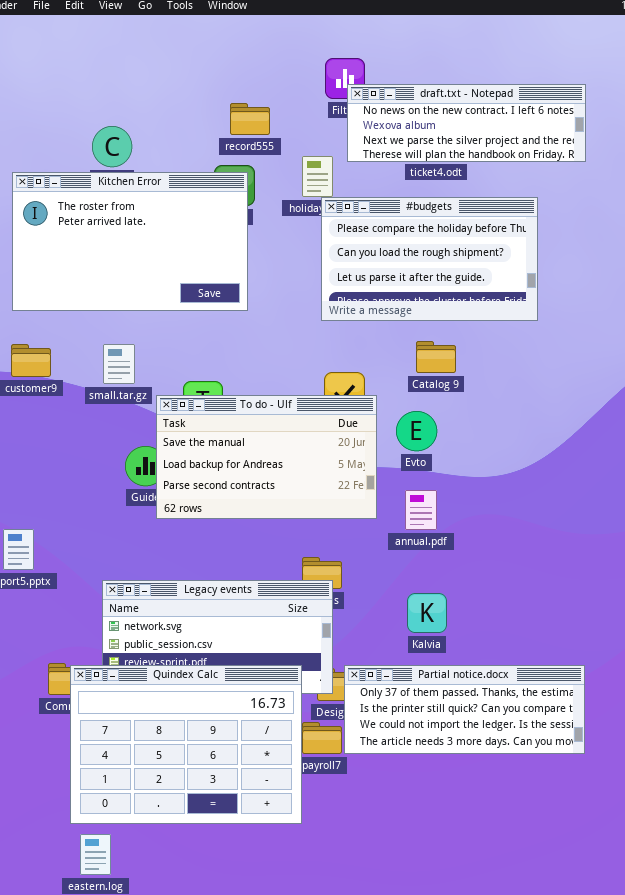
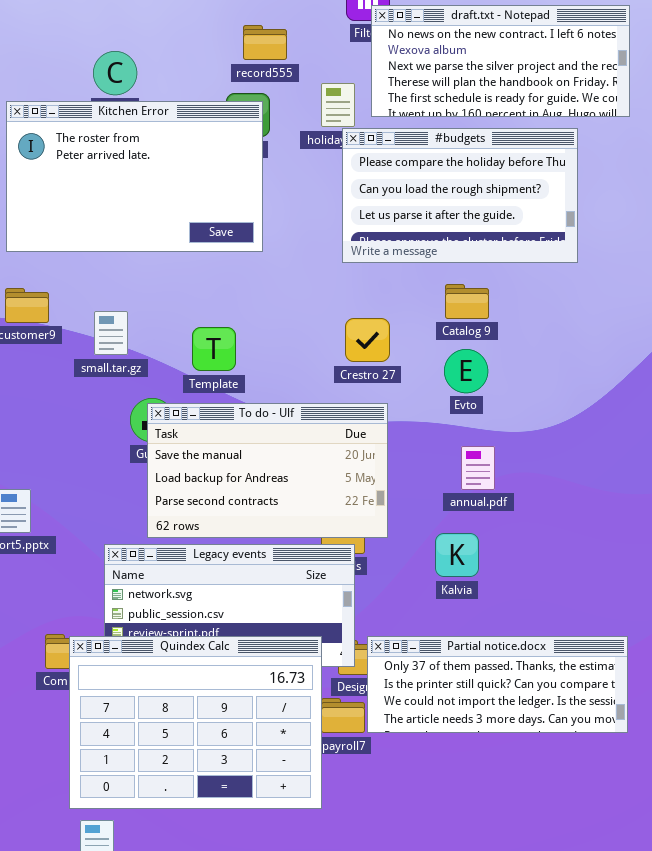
draft.txt - Notepad: [347,84,586,162] -> [371,5,630,117], resized
small.tar.gz: [103,344,135,384] -> [94,311,128,355], moved
To do - Ulf: [156,395,377,519] -> [147,403,388,538], moved
Evto: [396,411,437,451] -> [444,349,488,393], moved
annual.pdf: [405,490,437,530] -> [461,446,495,490], moved
Kalvia: [407,593,447,633] -> [435,533,479,577], moved

